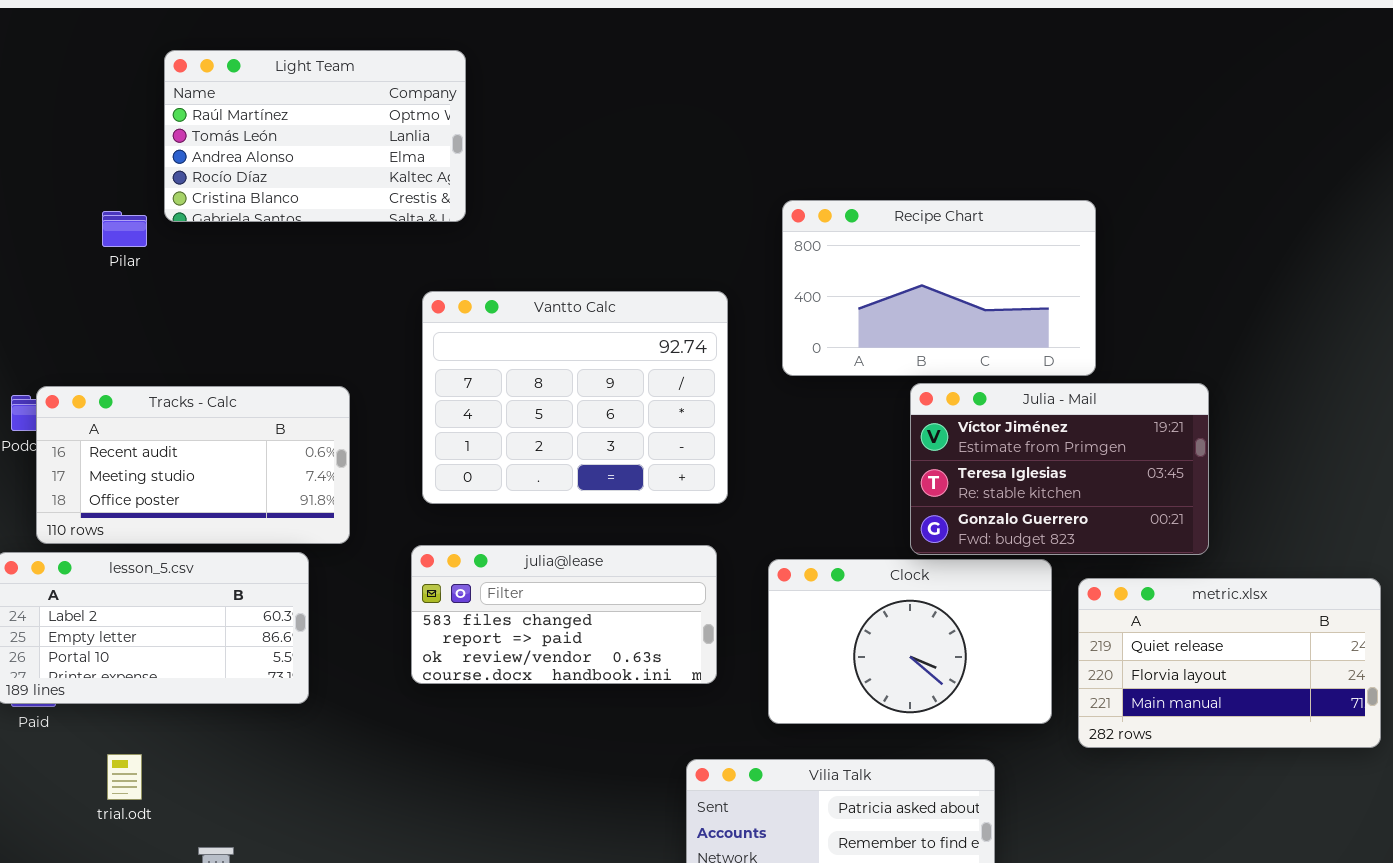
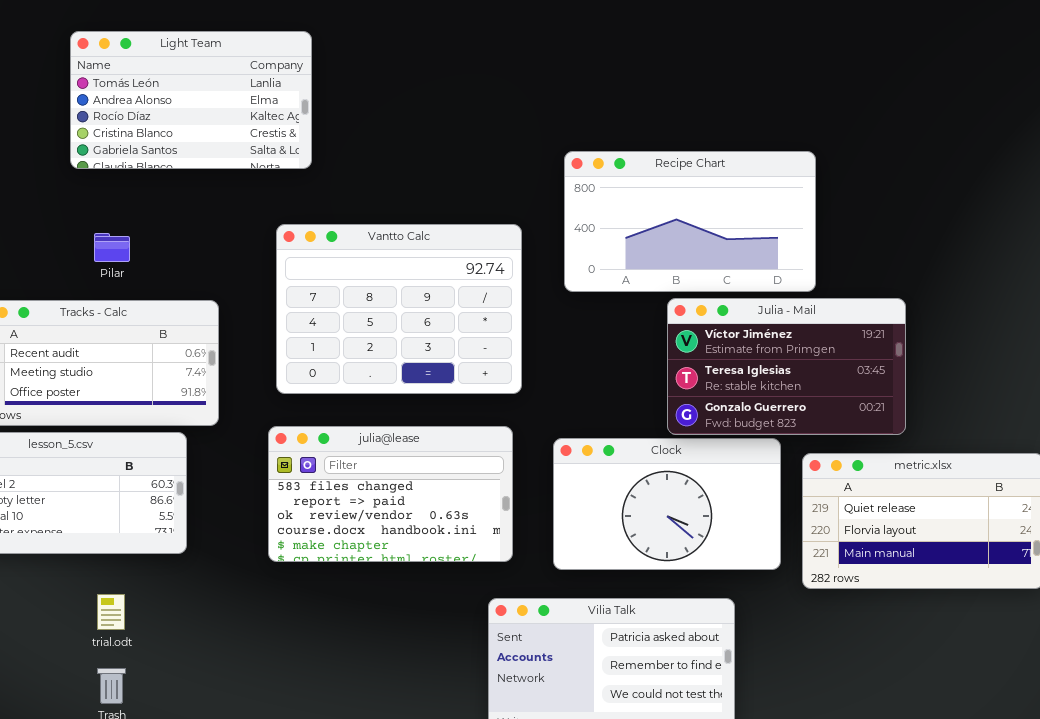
Light Team: [164,50,466,222] -> [70,31,312,169], scrolled down 1 row
Pilar: [102,211,147,247] -> [94,233,130,262], moved
julia@lease: [411,545,717,684] -> [268,426,513,562], resized
trial.odt: [107,754,142,800] -> [97,594,125,630], moved

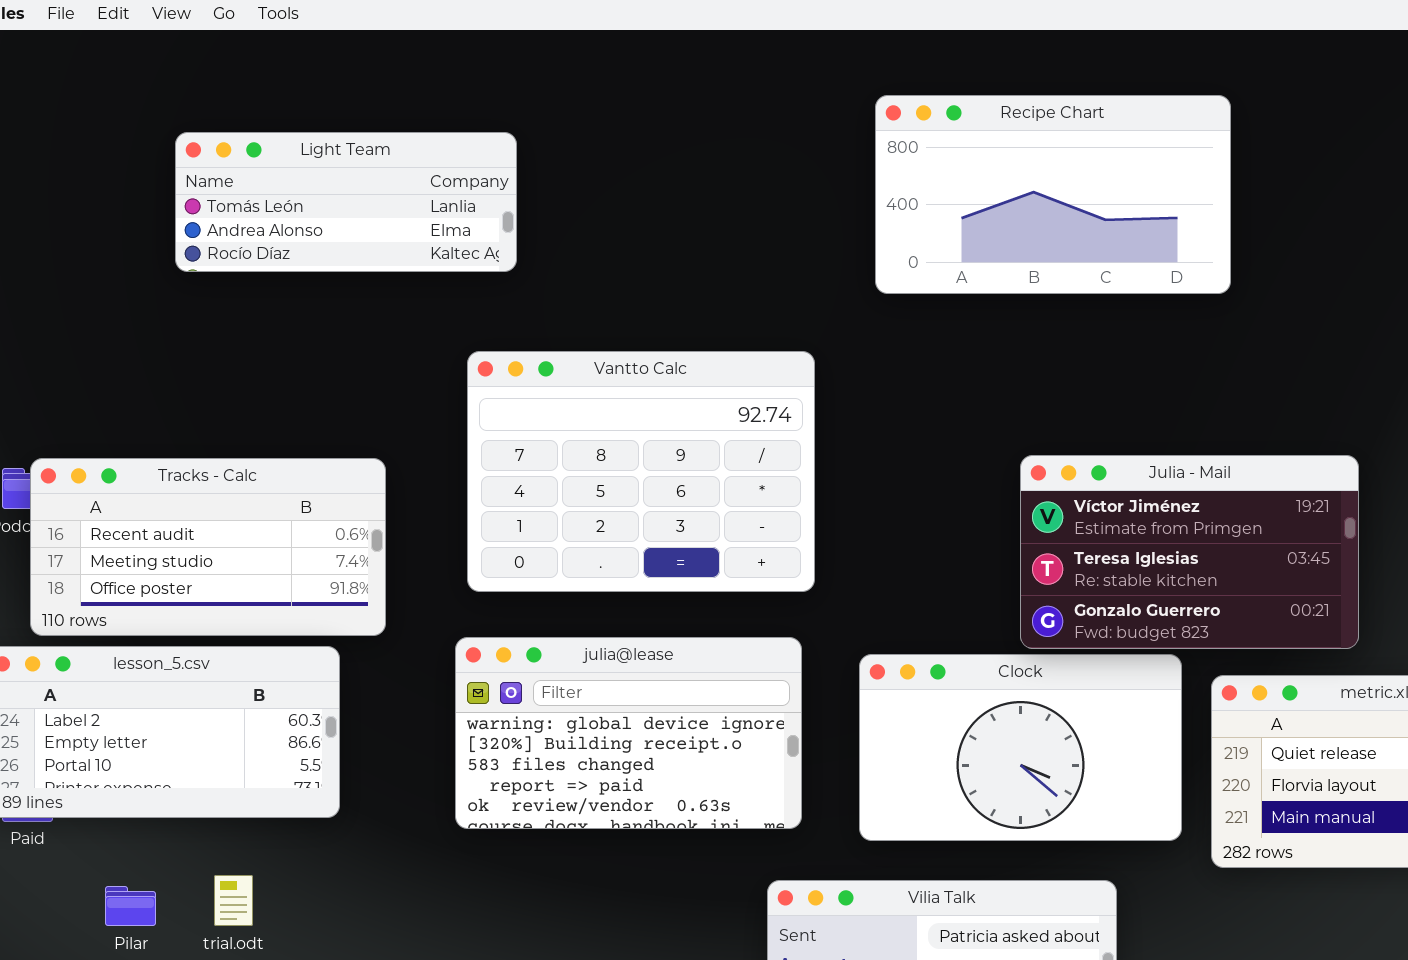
Light Team: [70,31,312,169] -> [175,132,517,272], resized
Recipe Chart: [564,151,816,292] -> [875,95,1231,294], moved
Pilar: [94,233,130,262] -> [105,886,156,926], moved
julia@lease: [268,426,513,562] -> [455,637,802,829], scrolled up 2 rows

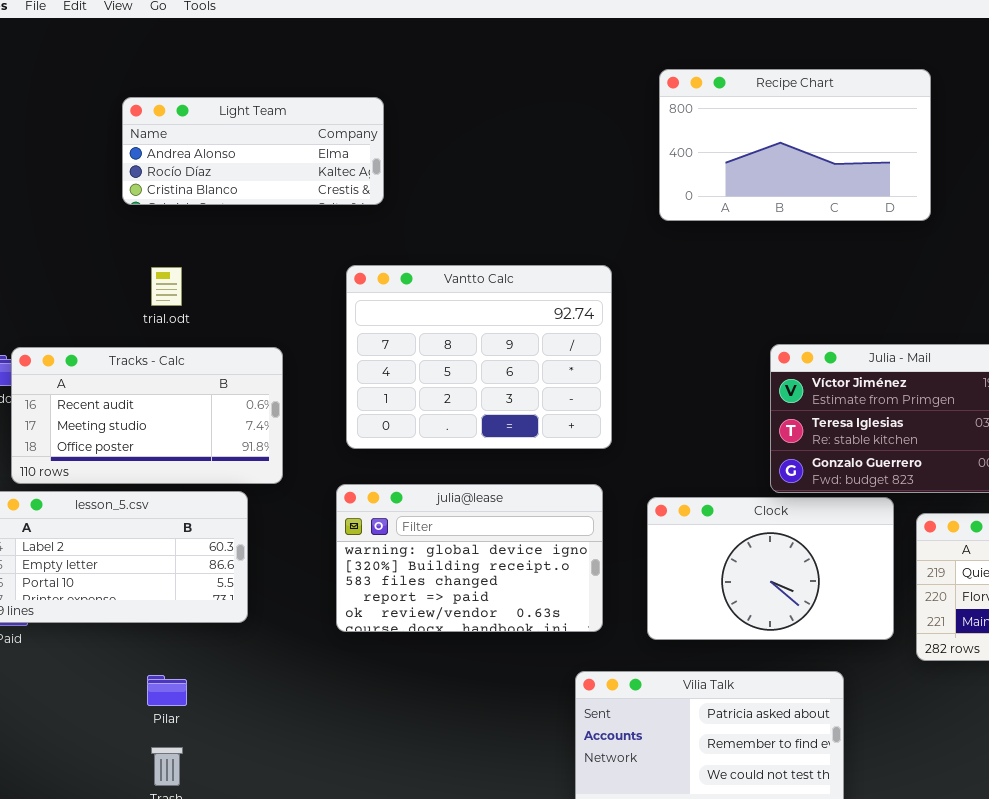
Light Team: [175,132,517,272] -> [122,97,384,205], scrolled down 1 row
trial.odt: [214,875,253,926] -> [151,267,182,306], moved
Pilar: [105,886,156,926] -> [147,675,187,706], moved

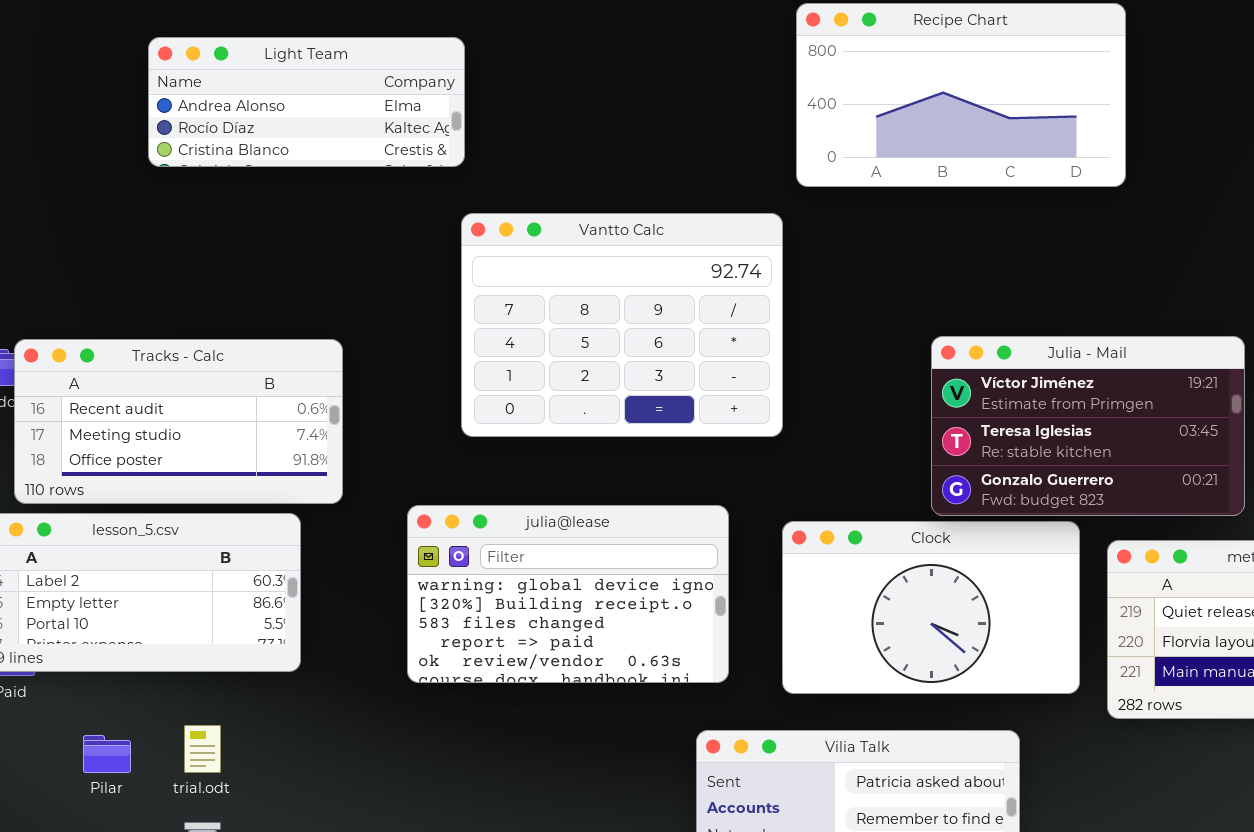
Vantto Calc: [346,265,612,449] -> [461,213,783,437], moved
trial.odt: [151,267,182,306] -> [184,725,221,773], moved
Pilar: [147,675,187,706] -> [83,735,131,773], moved

